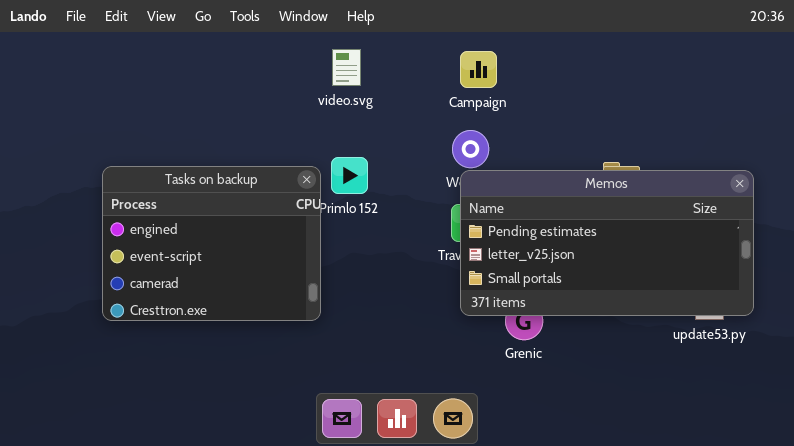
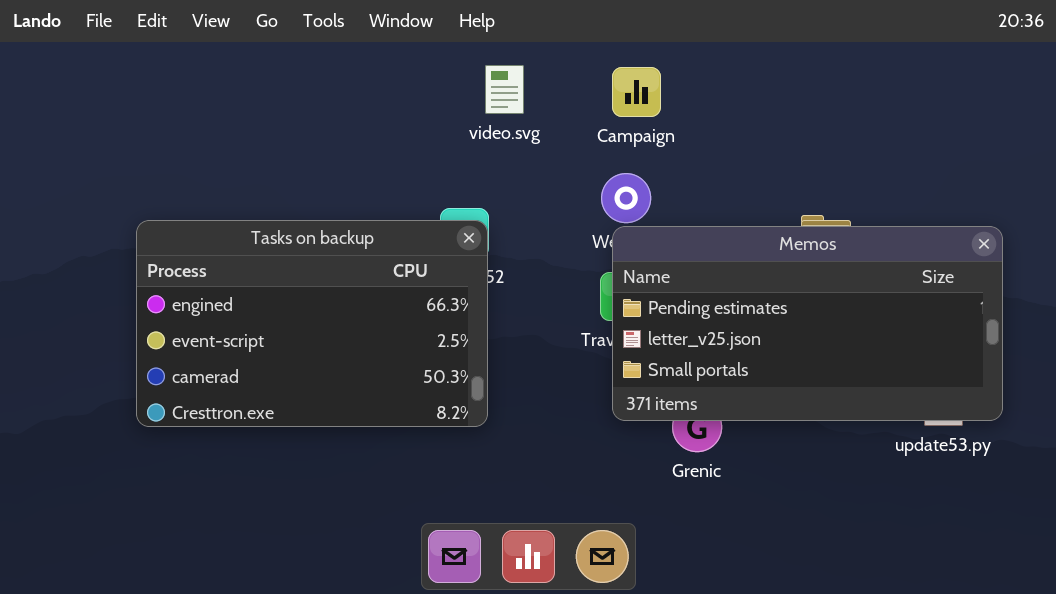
video.svg: [332,49,361,86] -> [485,65,524,114], moved
Tasks on backup: [102,166,321,321] -> [136,220,488,427], resized

